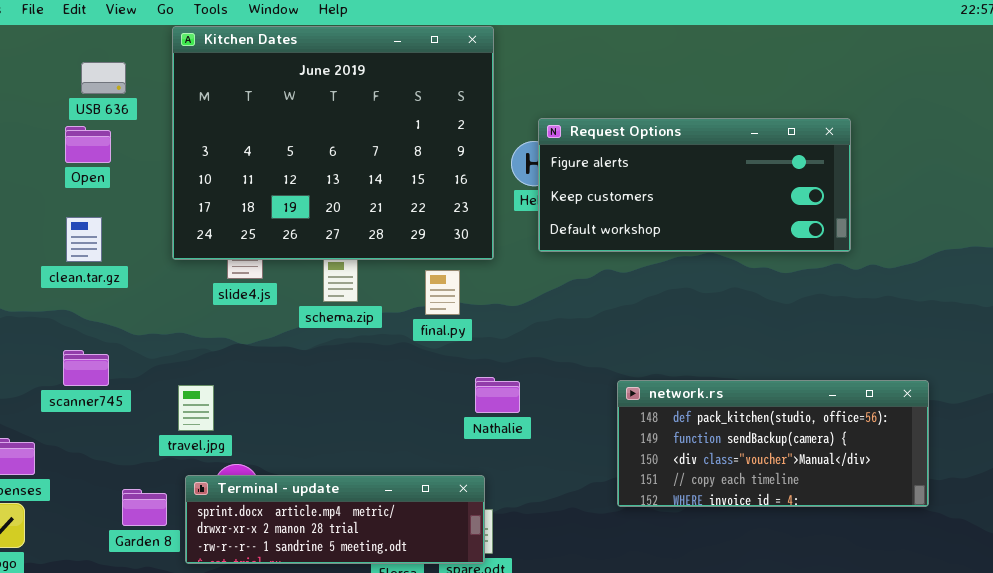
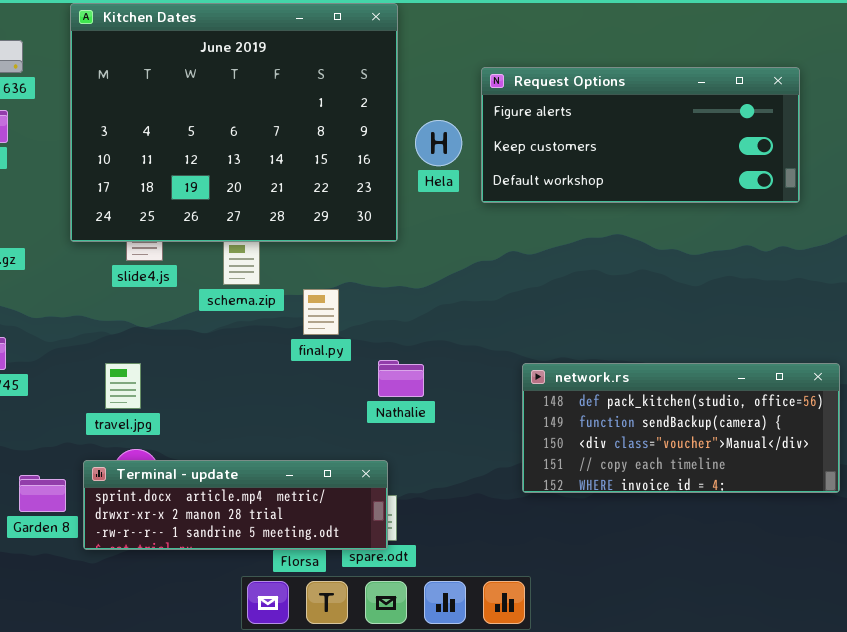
Request Options: [538,118,851,252] -> [481,67,800,203], moved
final.py: [425,270,460,315] -> [303,289,339,335], moved
travel.jpg: [178,385,214,431] -> [105,363,141,409], moved

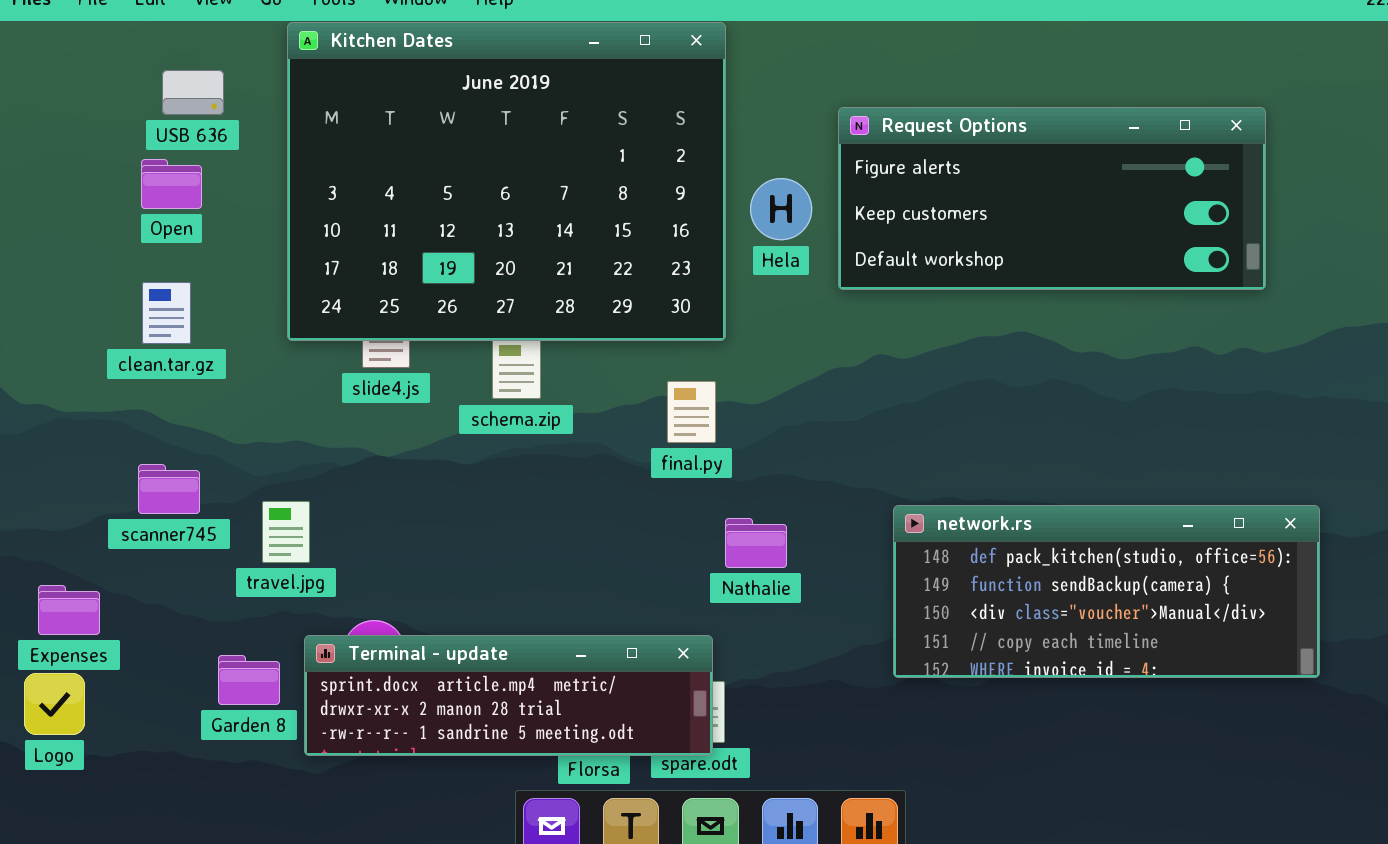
final.py: [303,289,339,335] -> [667,381,716,443], moved
Nathalie: [378,360,424,397] -> [725,518,787,568], moved
travel.jpg: [105,363,141,409] -> [262,501,310,563], moved

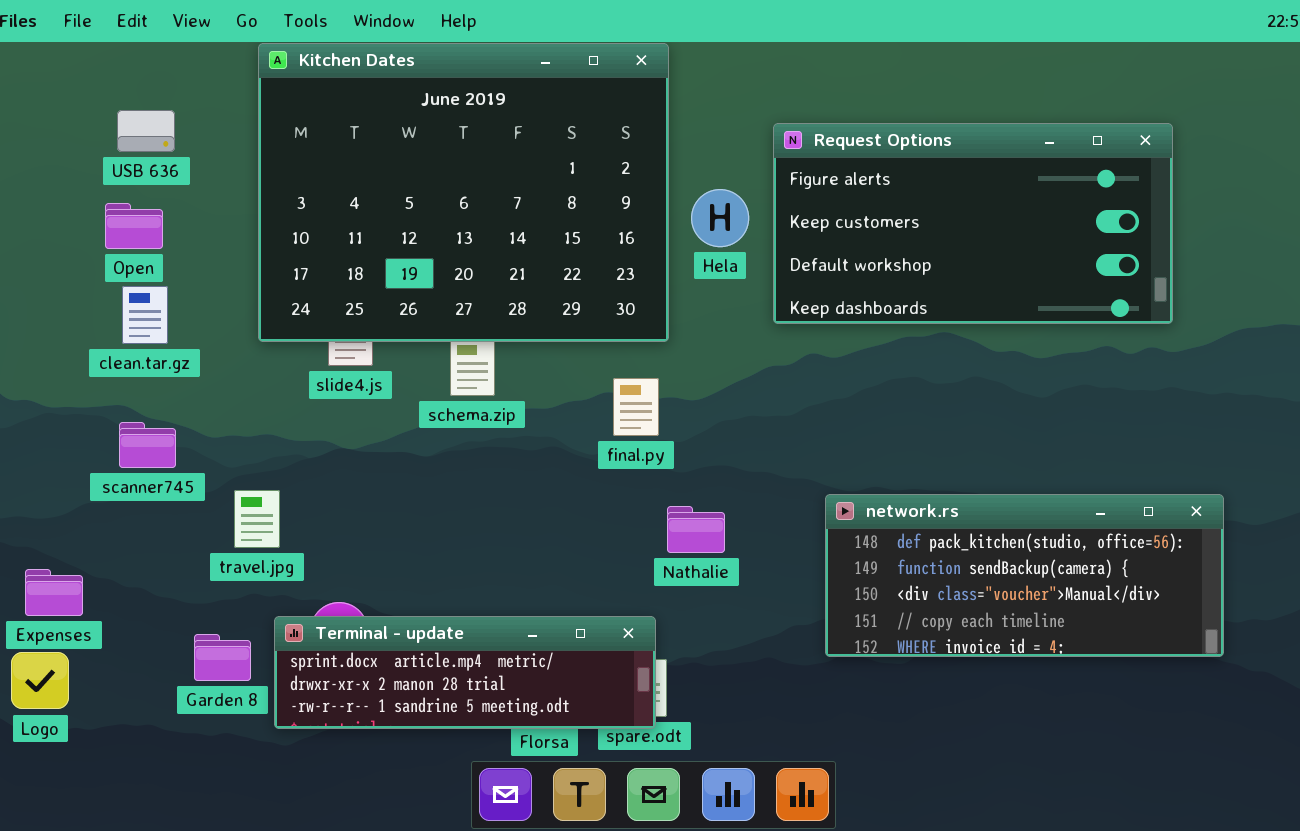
USB 636: [162,70,224,115] -> [117,110,175,152], moved
Request Options: [838,107,1266,290] -> [773,123,1173,324], resized
Open: [141,159,202,209] -> [105,203,163,249], moved
scanner745: [138,464,200,514] -> [119,422,176,468], moved

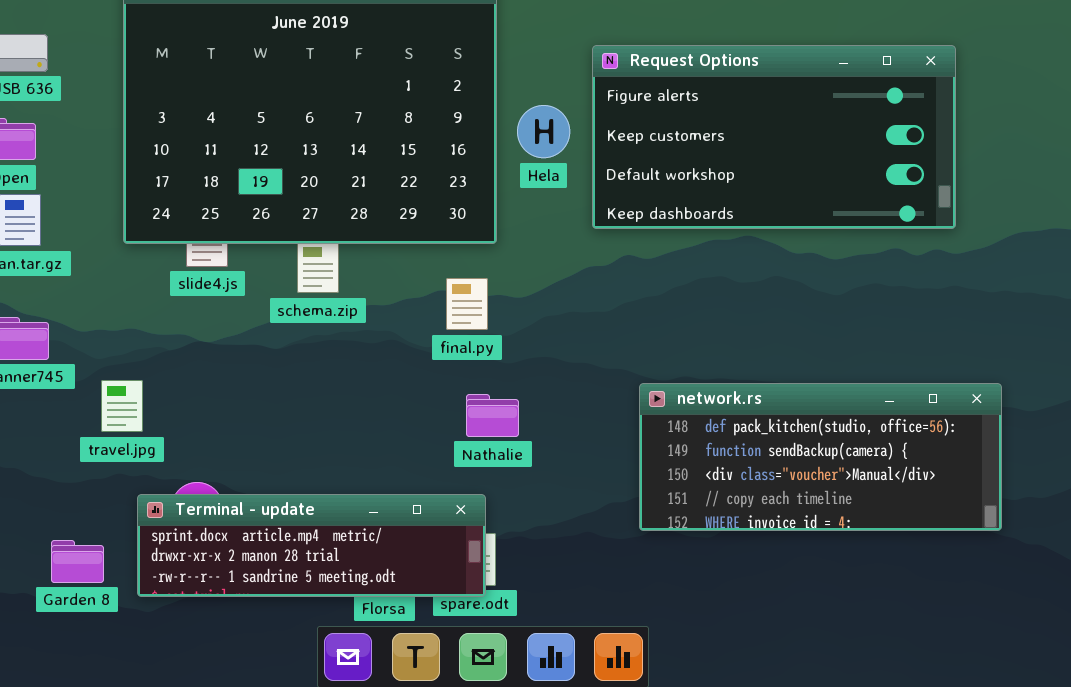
Nathalie: [667,506,725,553] -> [466,394,519,437], moved
Garden 8: [194,634,251,681] -> [51,540,104,583], moved

